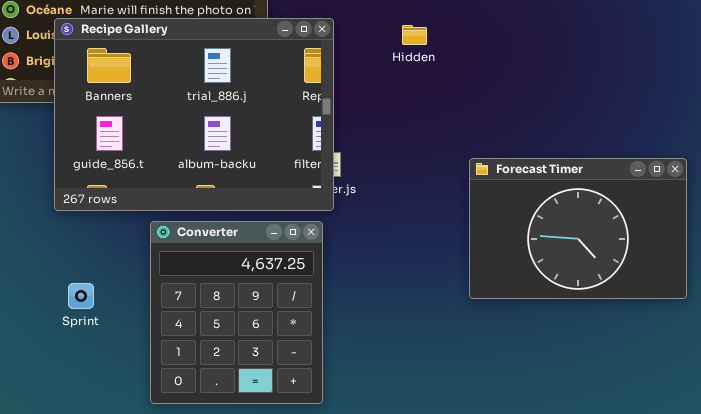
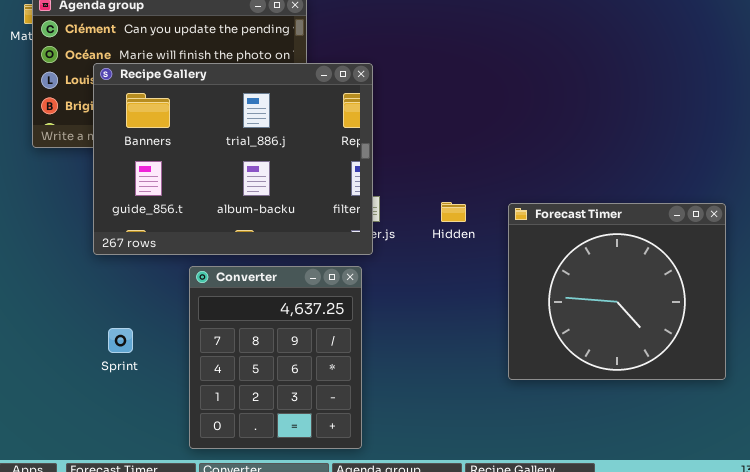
Hidden: [402,25,427,45] -> [441,202,466,222], moved
Forecast Timer: [469,158,687,299] -> [508,203,726,380], resized

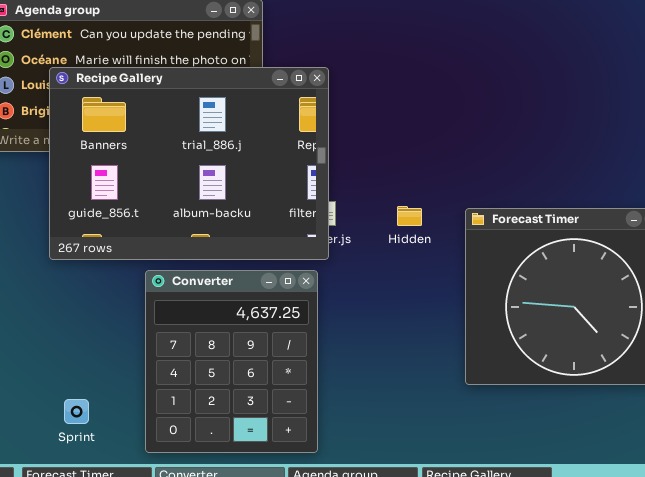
Sprint: [108,328,133,353] -> [64,399,89,424], moved

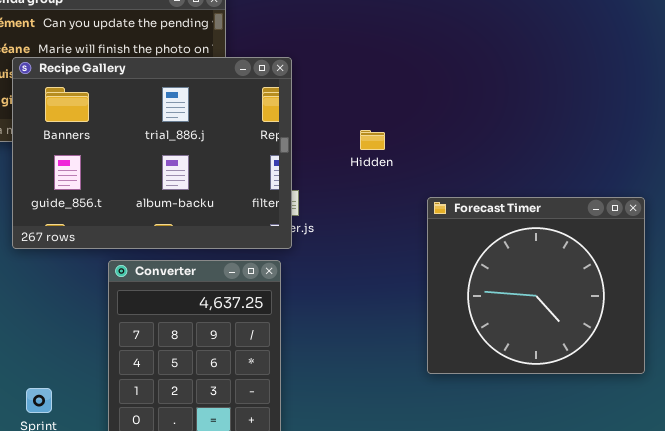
Hidden: [397,206,422,226] -> [360,130,385,150], moved

